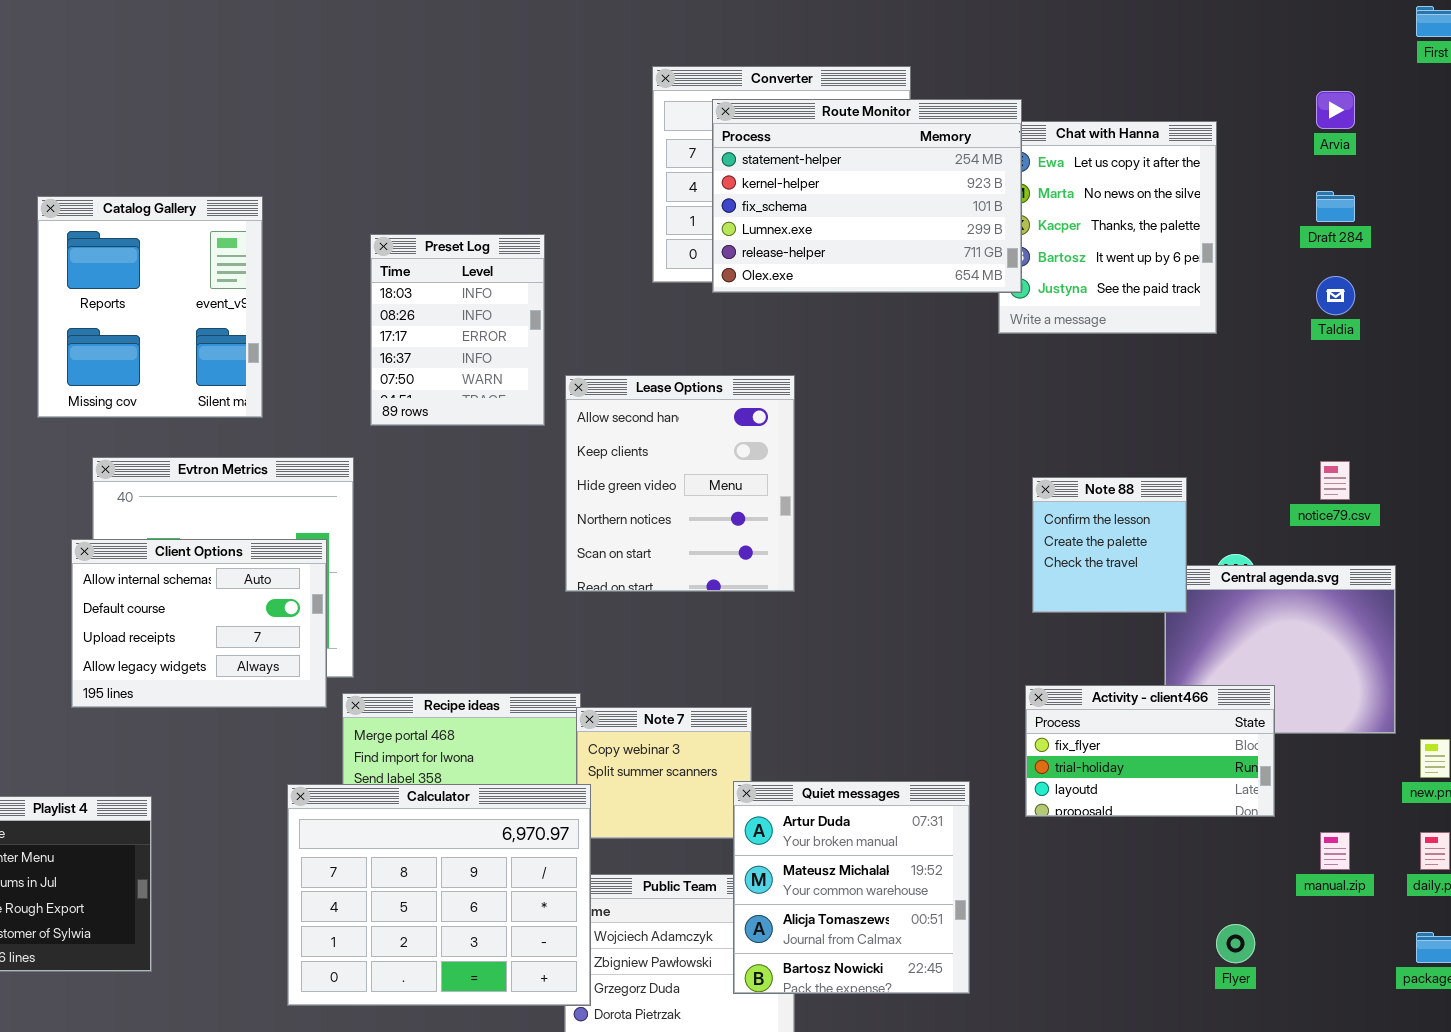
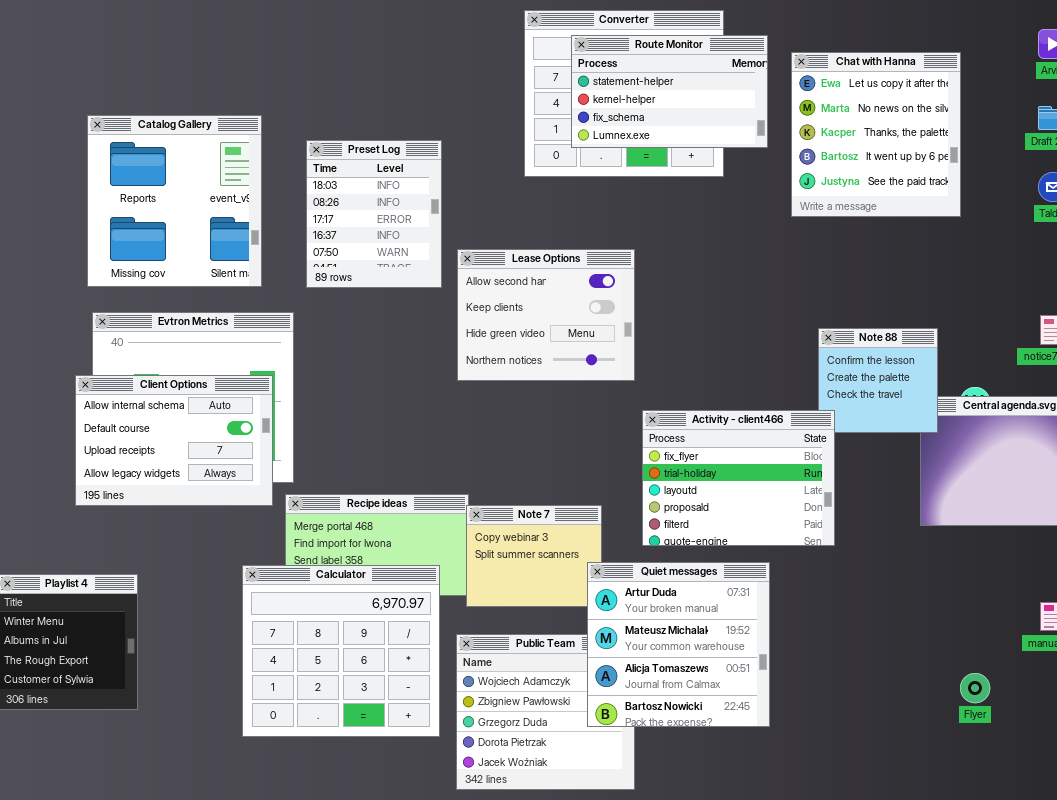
Route Monitor: [712,99,1022,293] -> [571,35,768,148], resized
Catalog Gallery: [37,196,263,418] -> [87,115,262,287], moved
Lease Options: [565,375,795,592] -> [457,249,635,381], resized
Activity - client466: [1025,685,1275,817] -> [642,410,835,546], moved, resized
Calculator: [287,784,591,1006] -> [242,565,440,737], resized

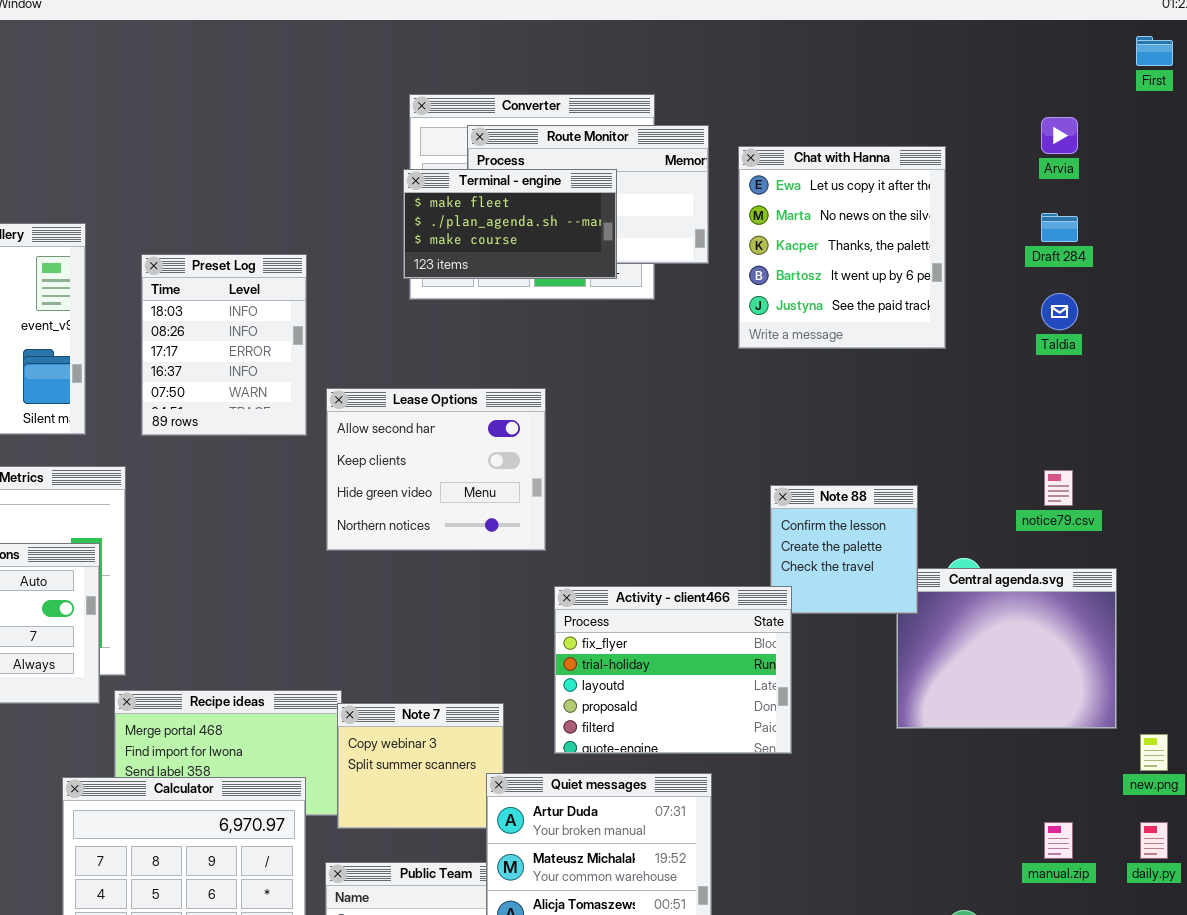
Terminal - engine: none -> [403,169,617,279], opened

